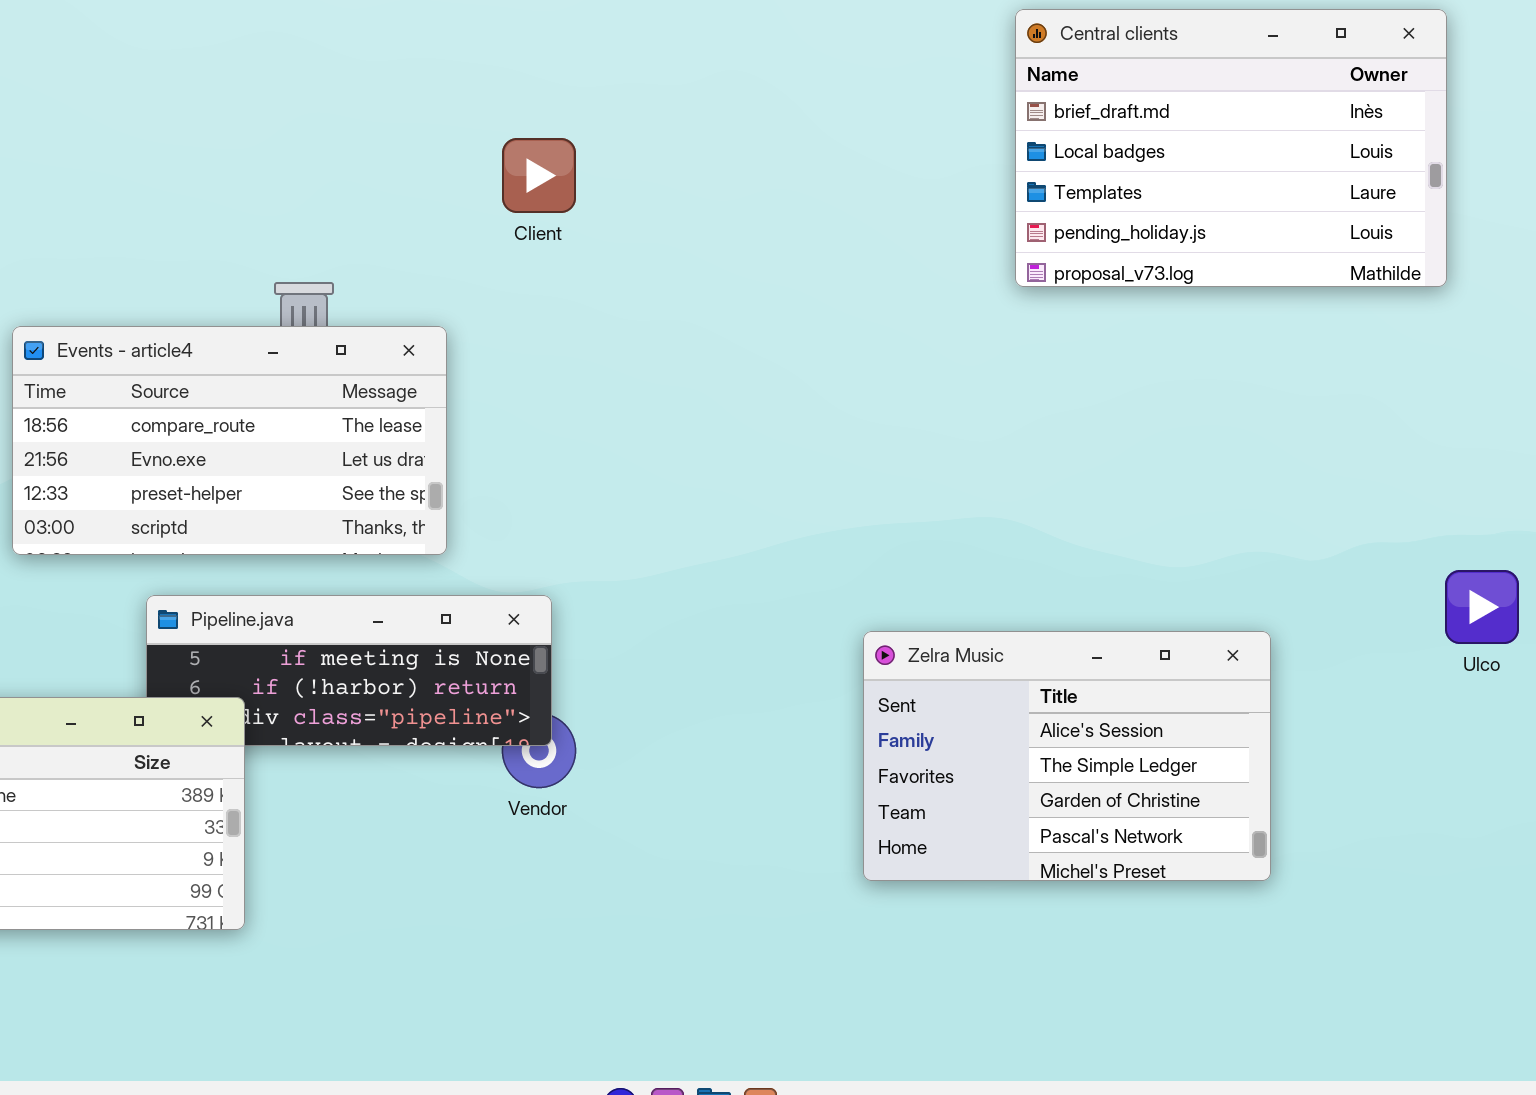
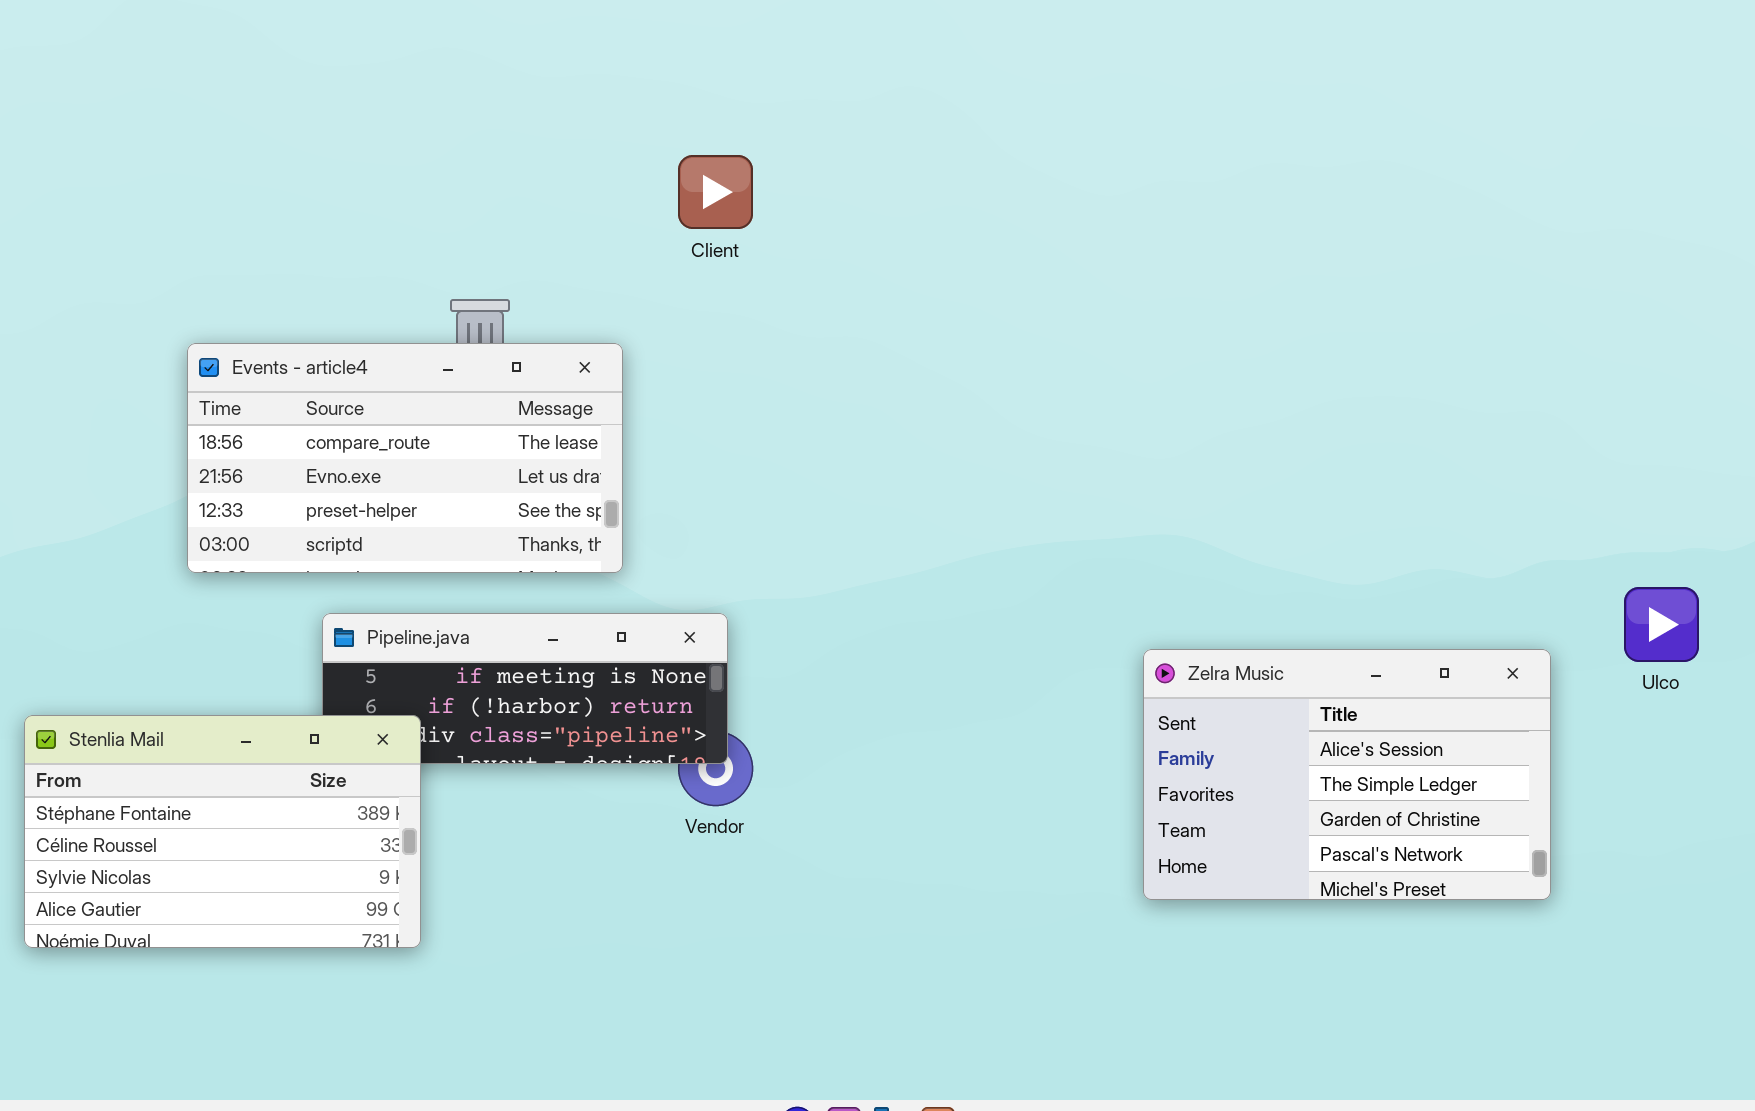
Central clients: [1015,9,1447,287] -> none, closed
Zelra Music: [863,631,1271,881] -> [1143,649,1551,900], moved

